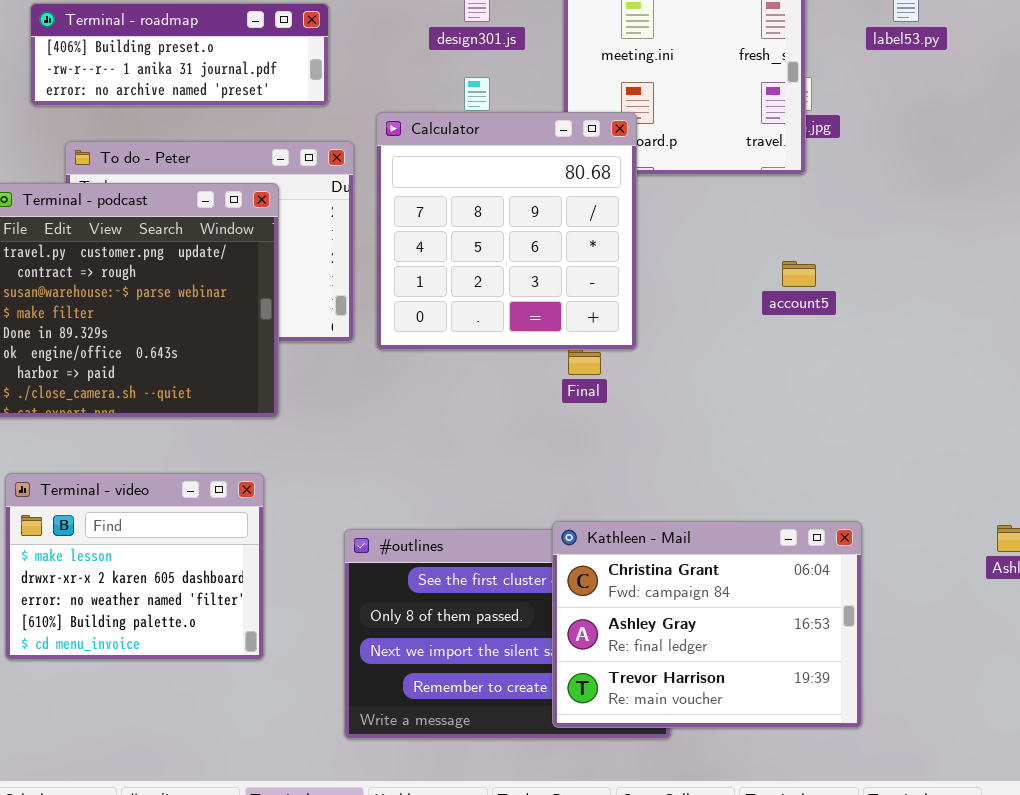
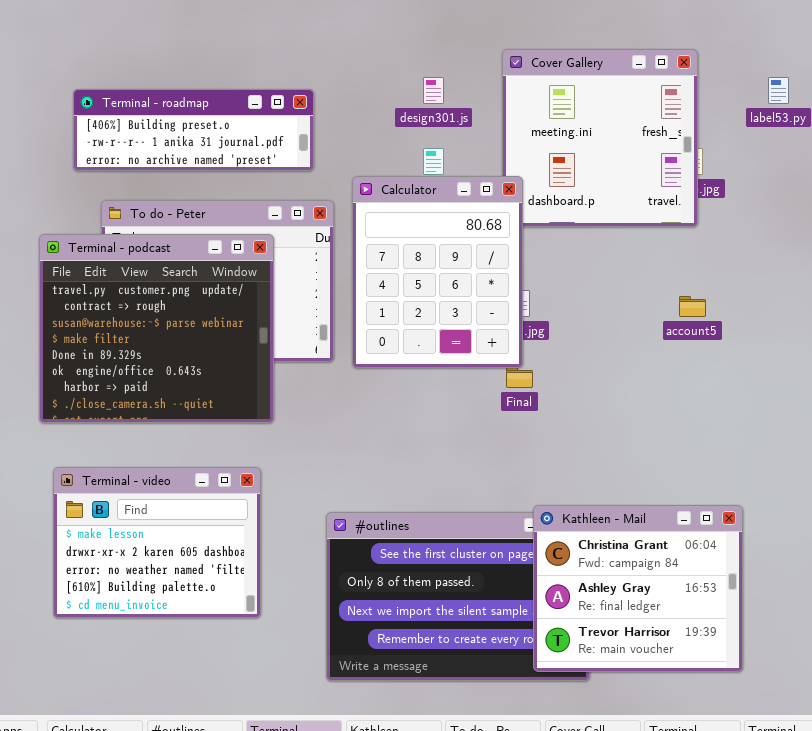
Calculator: [376,112,637,350] -> [352,176,523,368], resized
Kathleen - Mail: [552,521,862,728] -> [533,505,743,672], resized

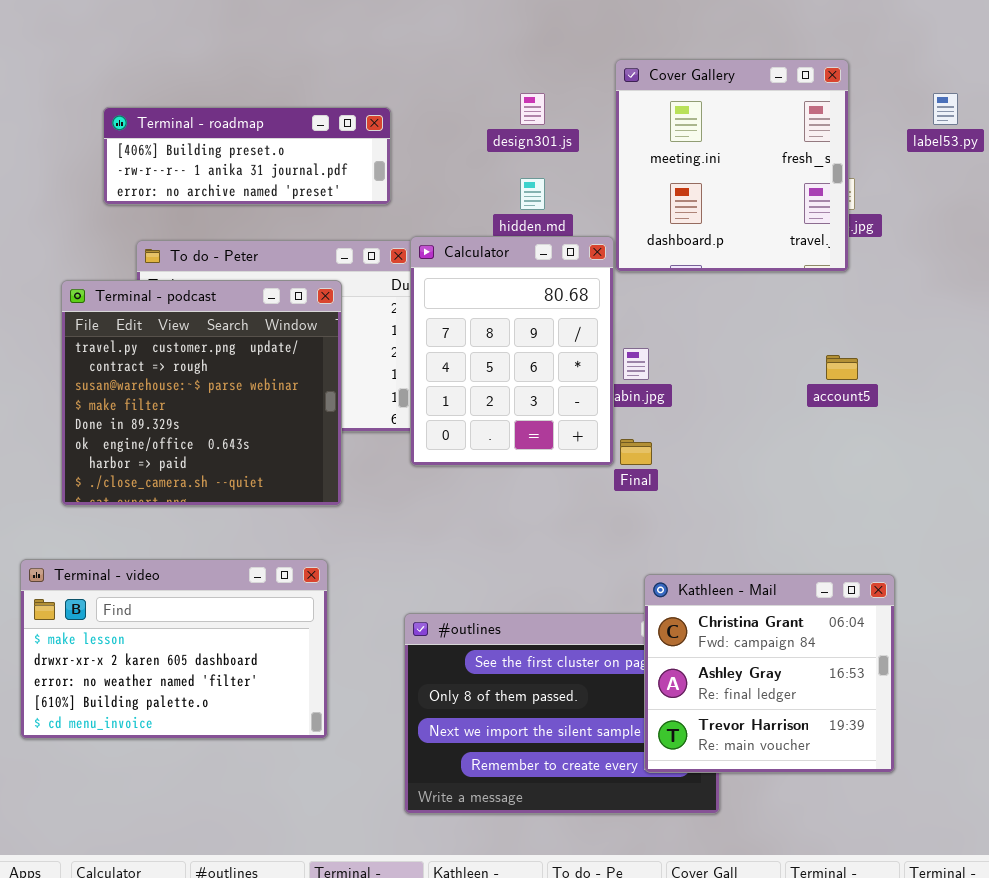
Calculator: [352,176,523,368] -> [410,236,614,466], moved
Terminal - video: [53,467,261,618] -> [20,559,328,739], resized
Kathleen - Mail: [533,505,743,672] -> [644,574,895,773], moved

